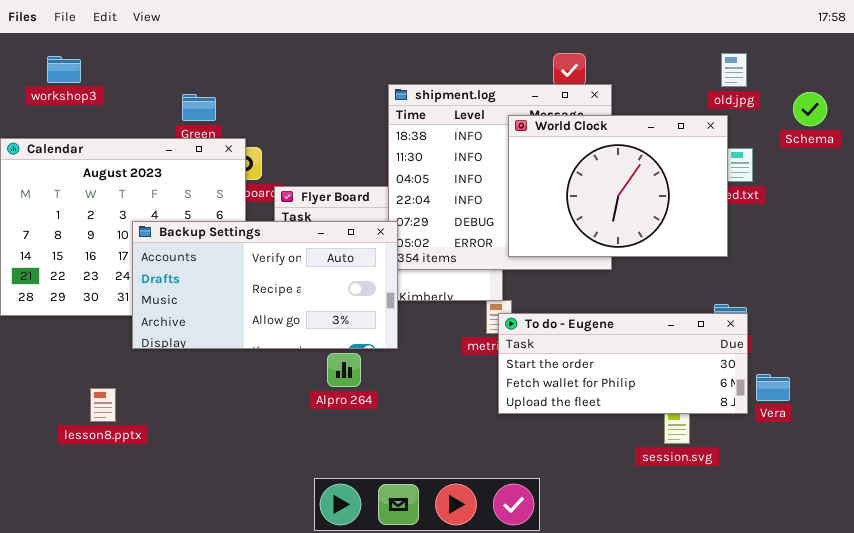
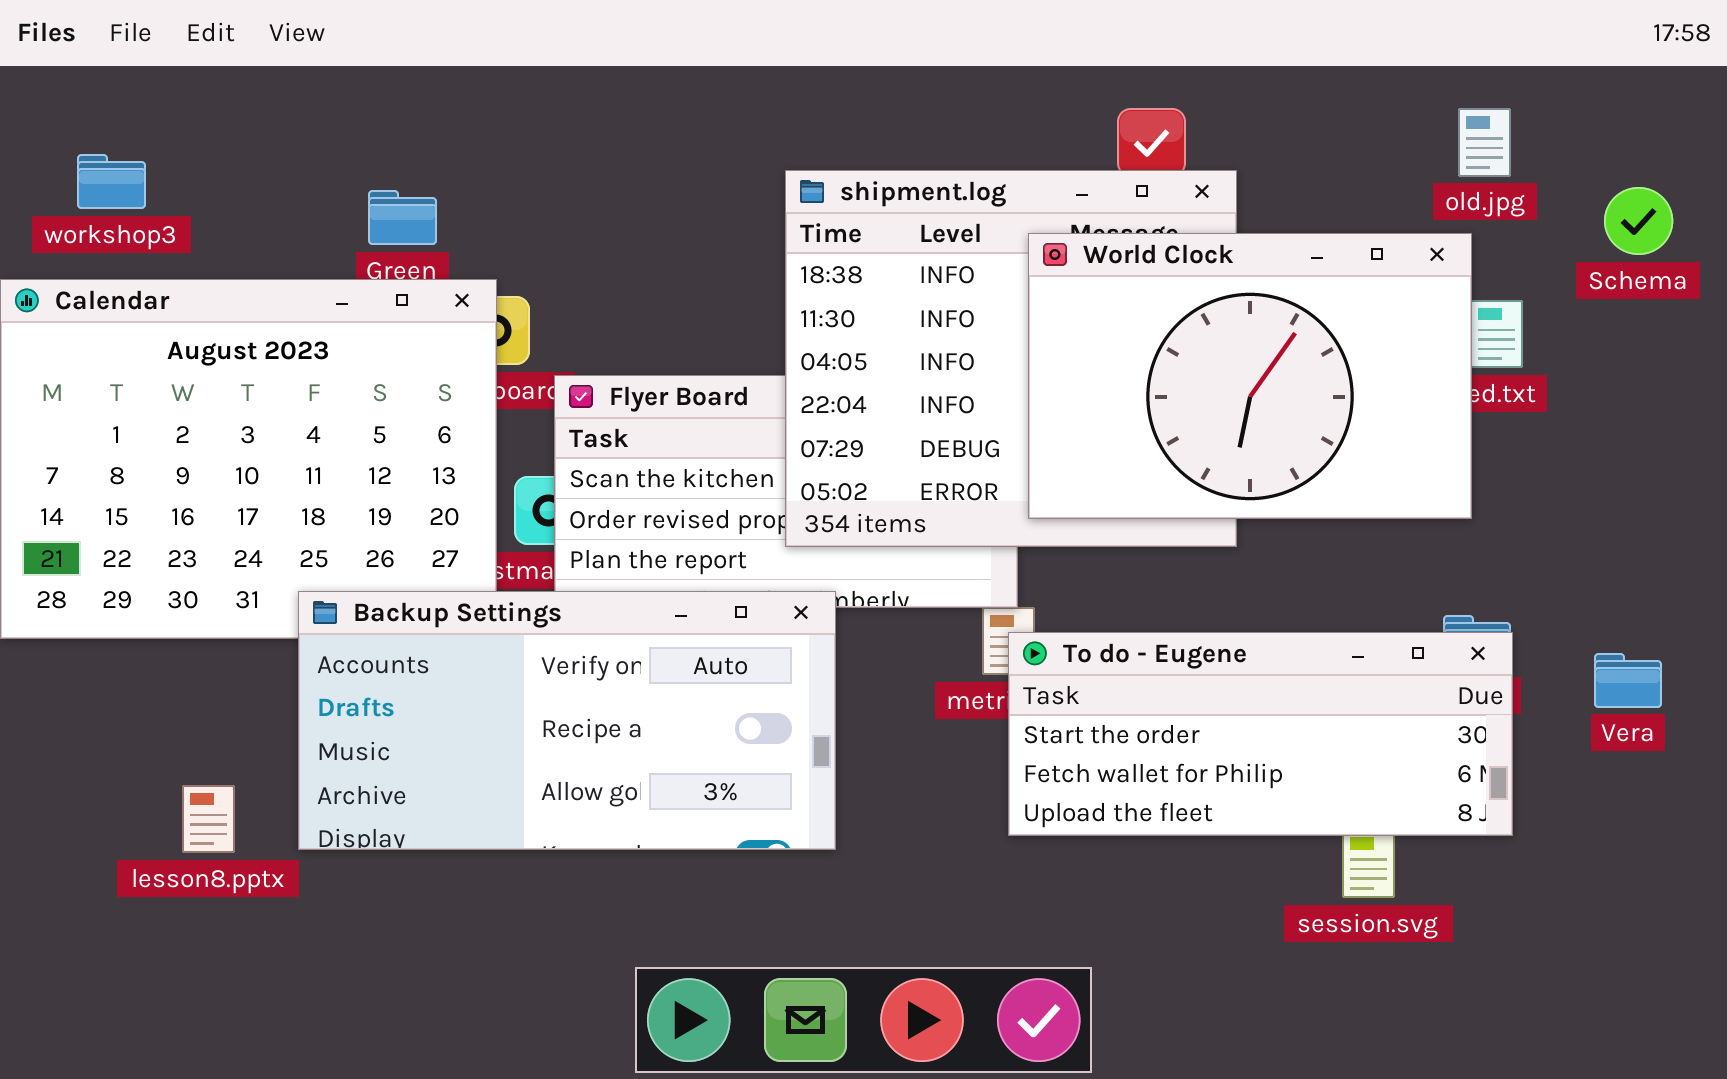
workshop3: [47,56,81,83] -> [77,154,146,209], moved
Backup Settings: [132,221,398,349] -> [298,591,836,850], moved
Vera: [756,374,790,401] -> [1594,653,1662,708], moved

